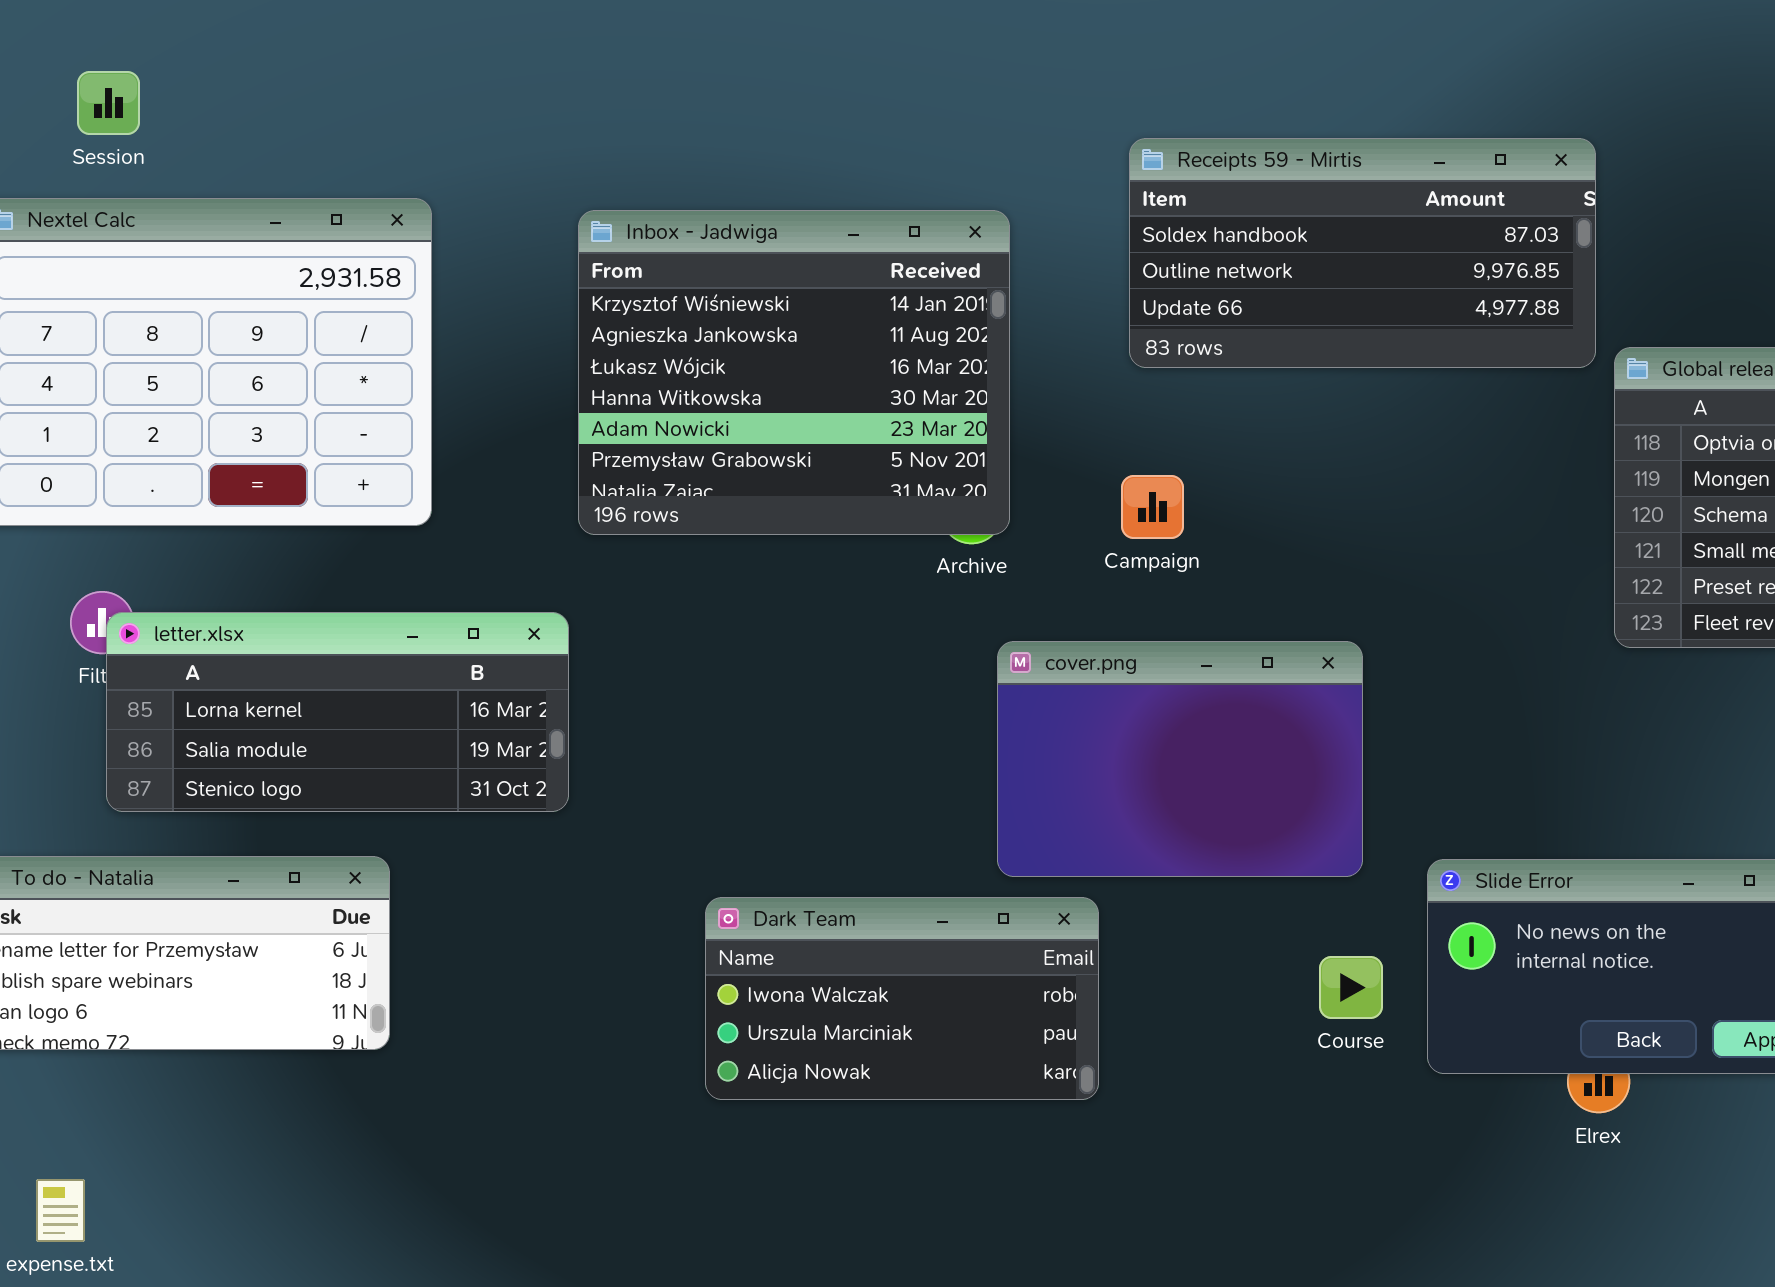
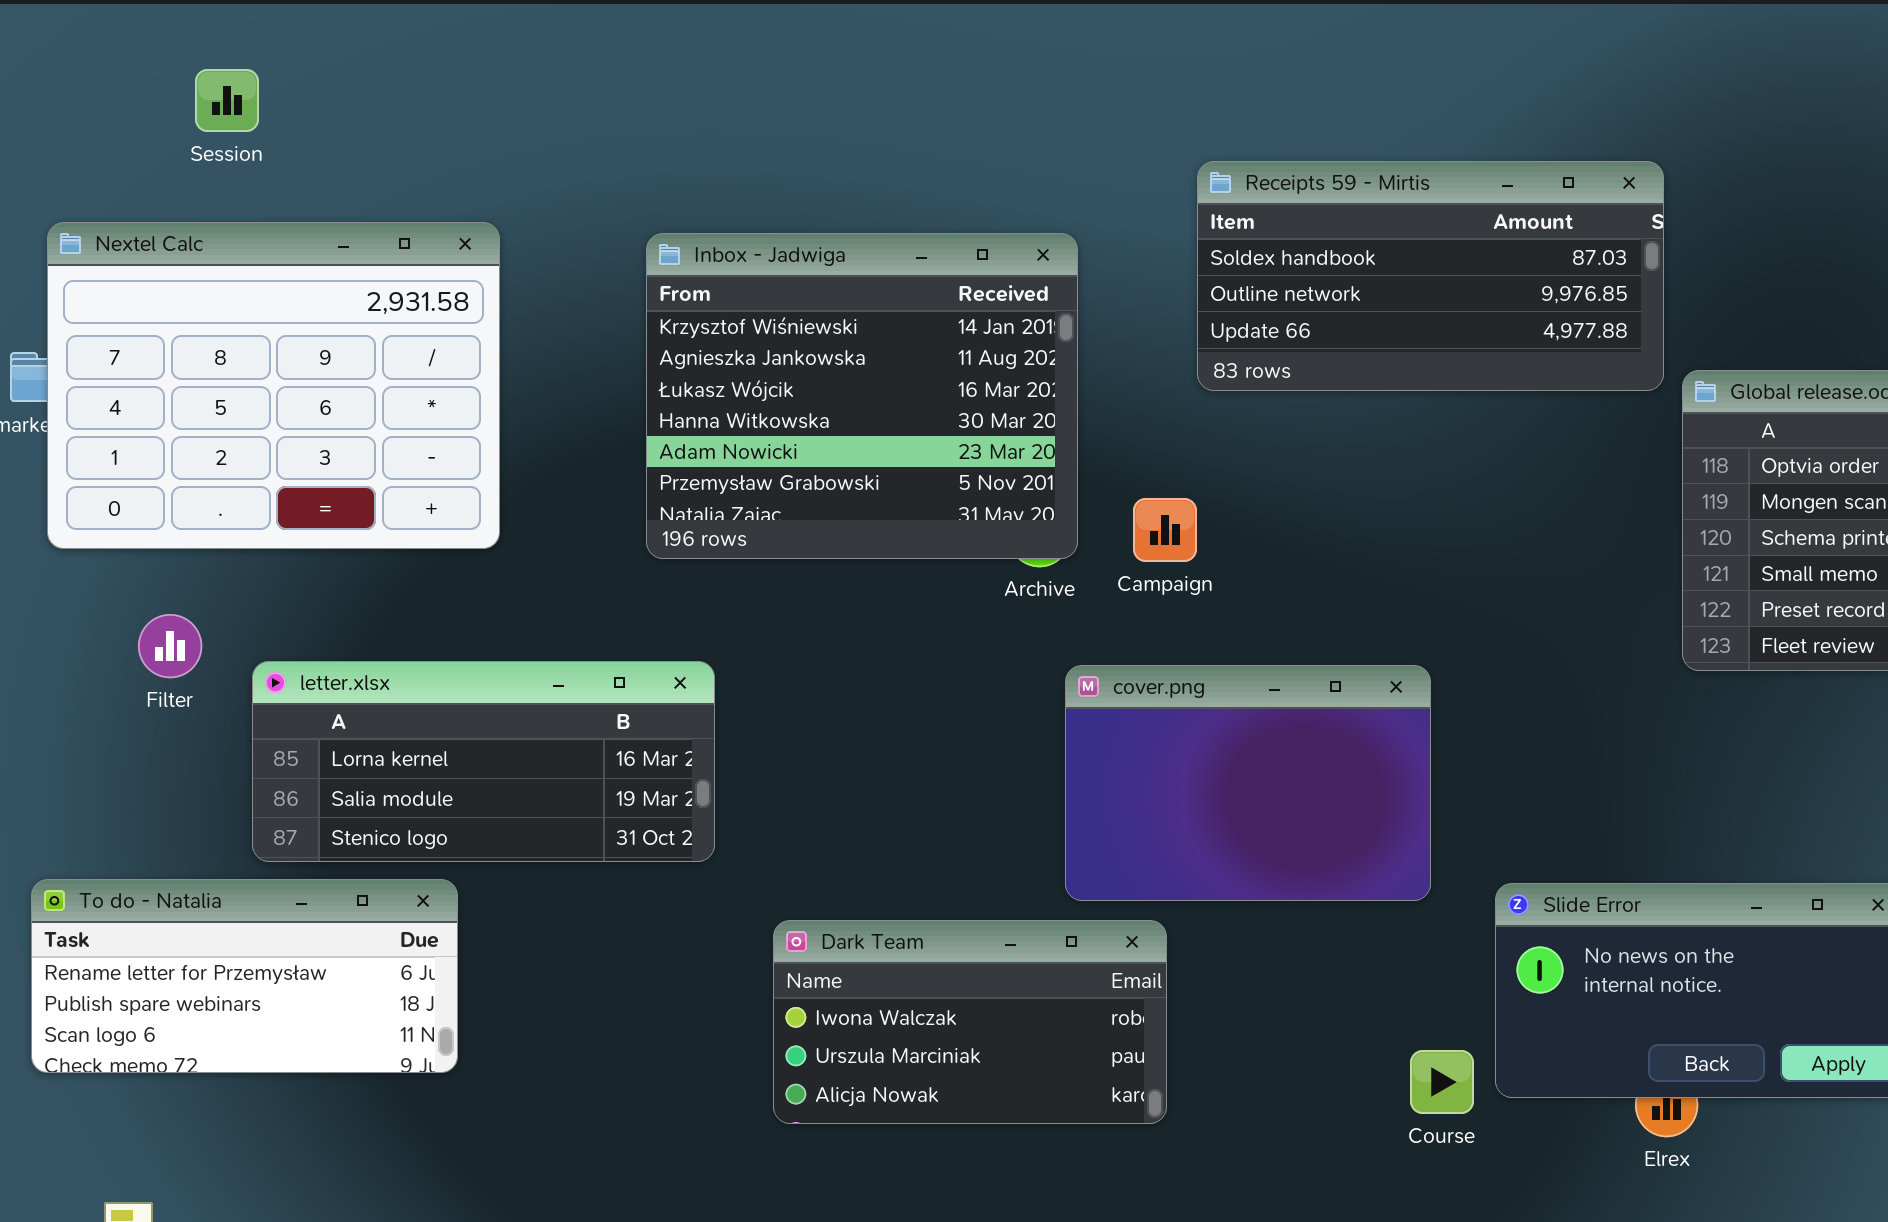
Session: [77,71,140,135] -> [195,69,259,132], moved
Campaign: [1121,475,1184,539] -> [1133,498,1197,562], moved
letter.xlsx: [106,612,569,812] -> [252,661,715,862], moved
Course: [1319,956,1383,1019] -> [1410,1050,1474,1114], moved

